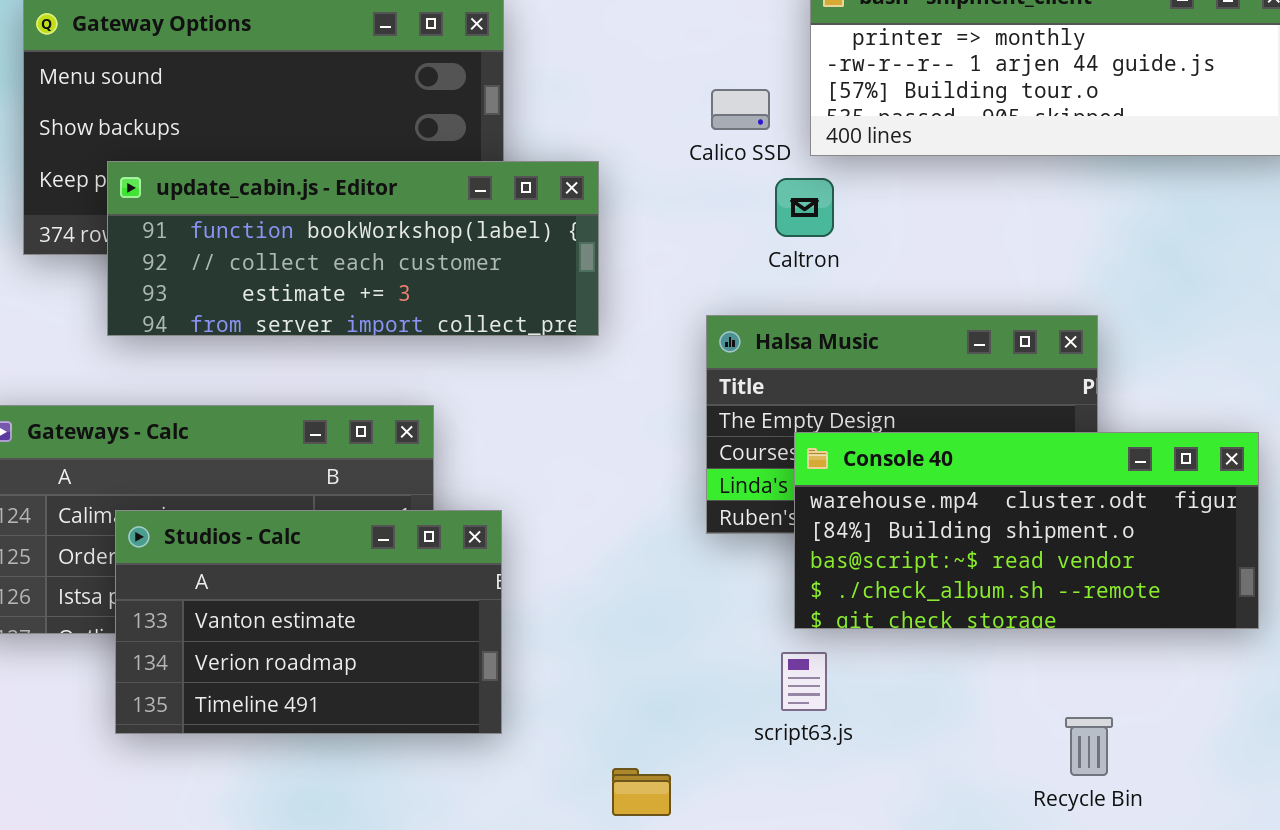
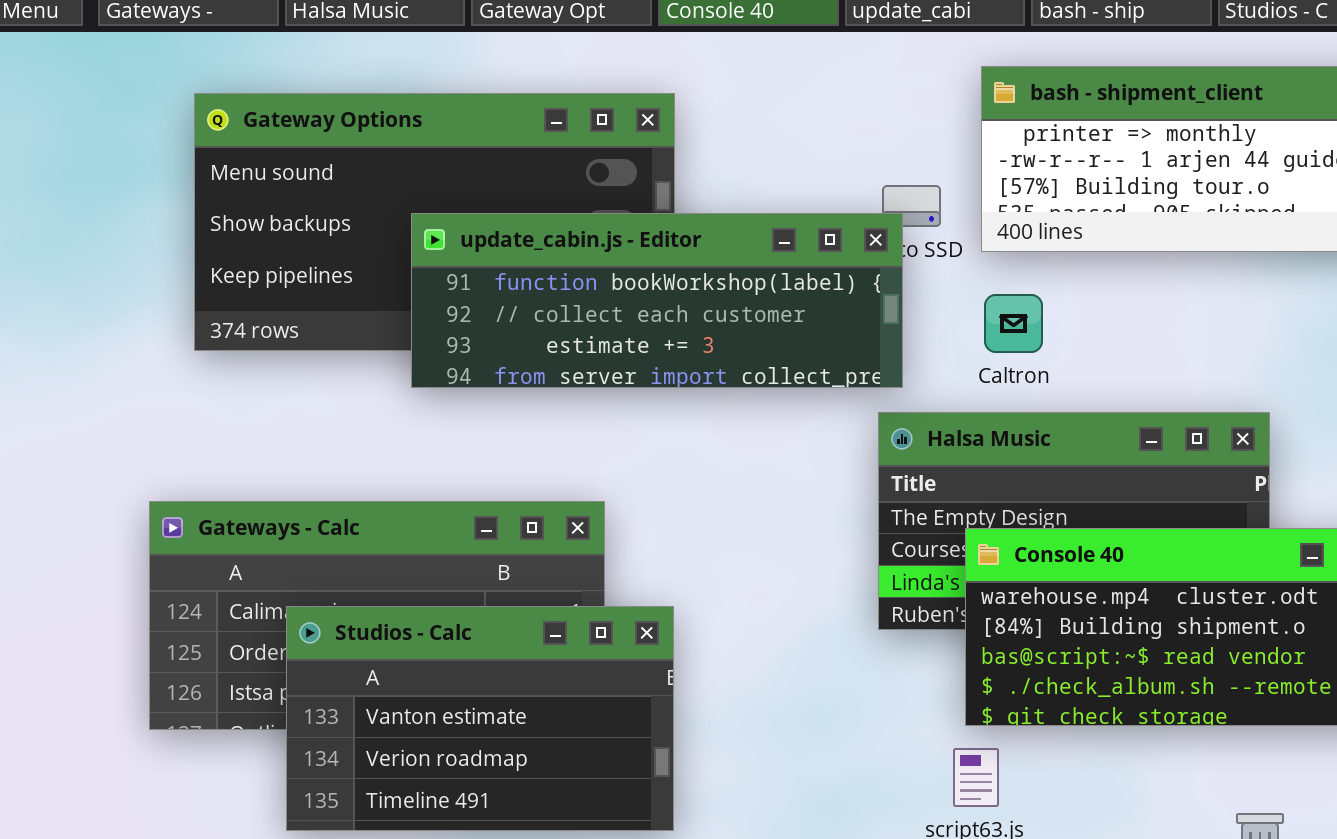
update_cabin.js - Editor: [107,161,599,336] -> [411,213,903,388], moved
Caltron: [775,178,834,237] -> [984,294,1043,353], moved

